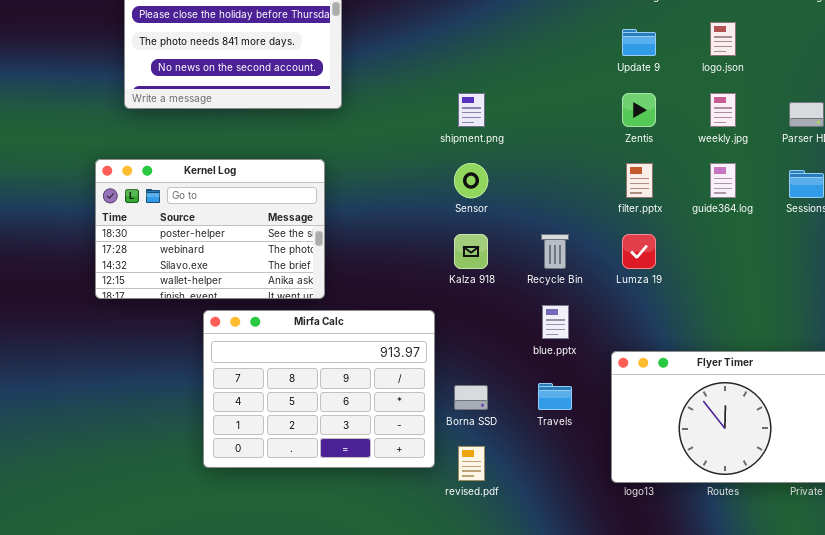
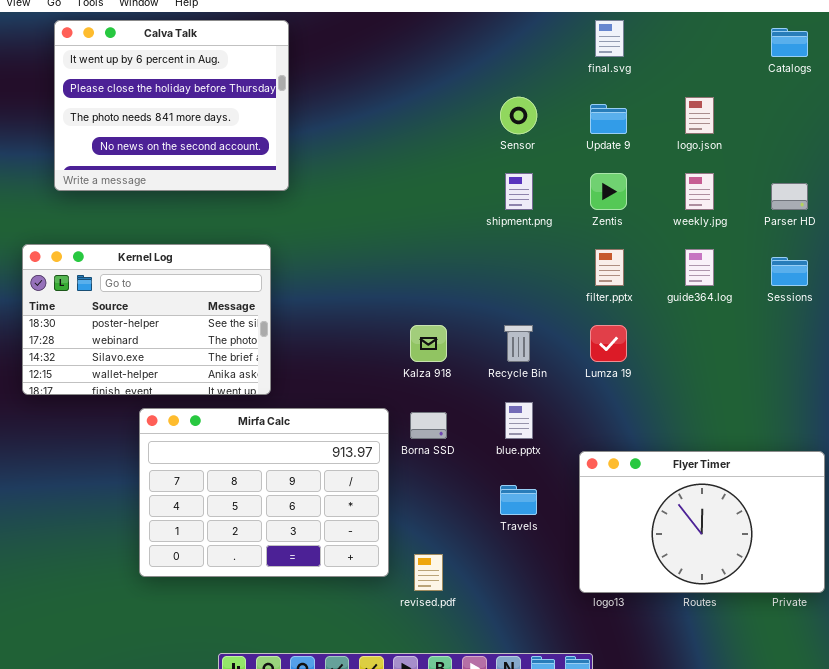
shipment.png: [458,93,485,127] -> [505,173,533,210], moved
Sensor: [454,163,488,198] -> [500,97,537,134], moved
Borna SSD: [454,385,488,410] -> [410,412,447,439], moved

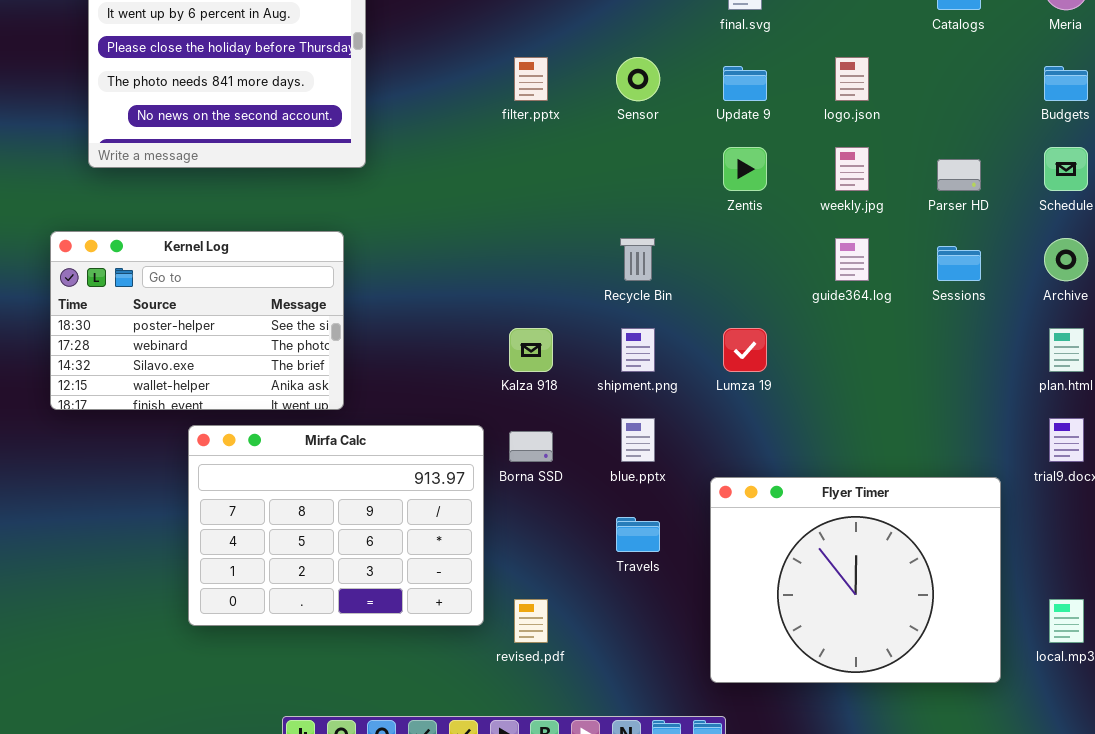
shipment.png: [505,173,533,210] -> [621,328,655,372], moved
filter.pptx: [595,249,624,286] -> [514,57,548,101], moved
Recycle Bin: [504,325,533,362] -> [620,238,655,281], moved
Flyer Timer: [579,451,825,593] -> [710,477,1001,683], resized

